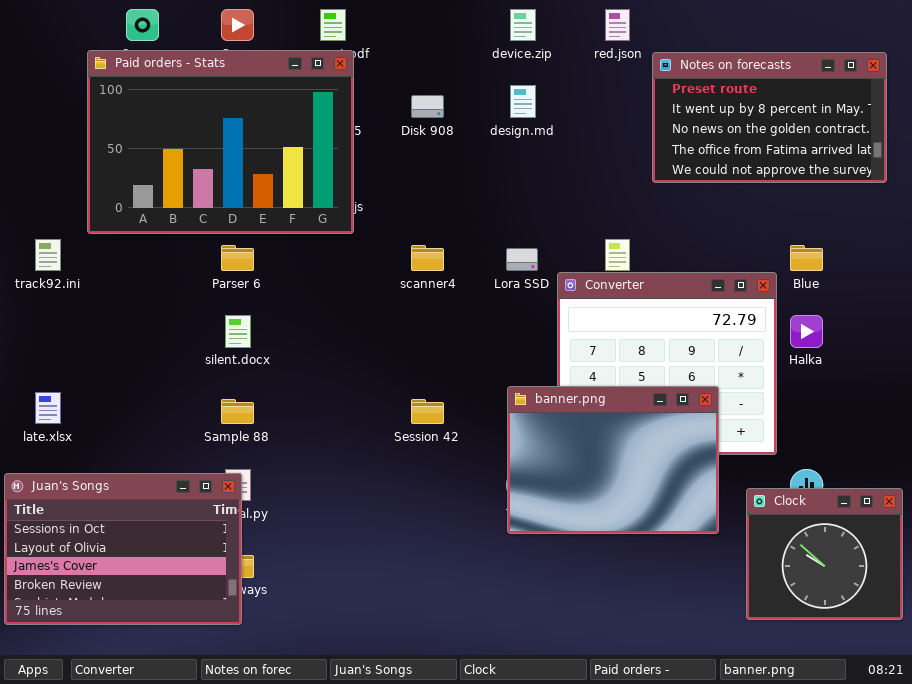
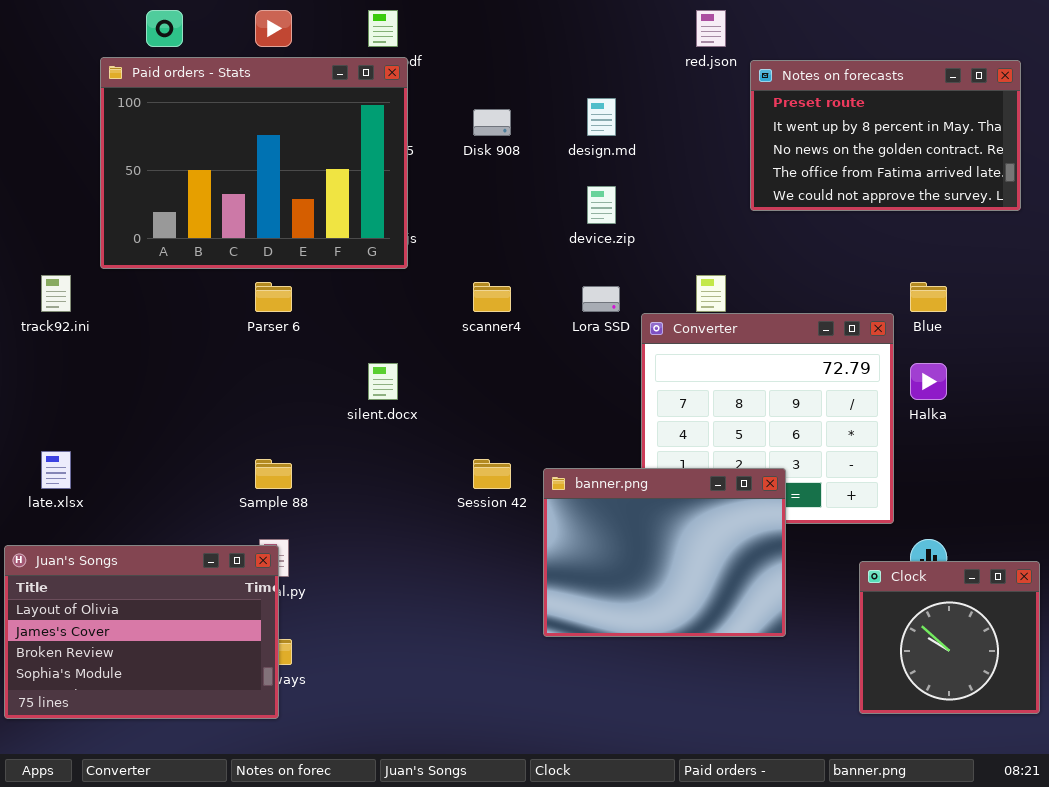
device.zip: [510,9,536,41] -> [587,186,616,224], moved
silent.docx: [225,315,251,348] -> [368,363,398,400], moved
banner.png: [507,386,719,534] -> [543,468,786,637], moved
Juan's Songs: [4,473,242,625] -> [4,545,279,719], scrolled down 1 row

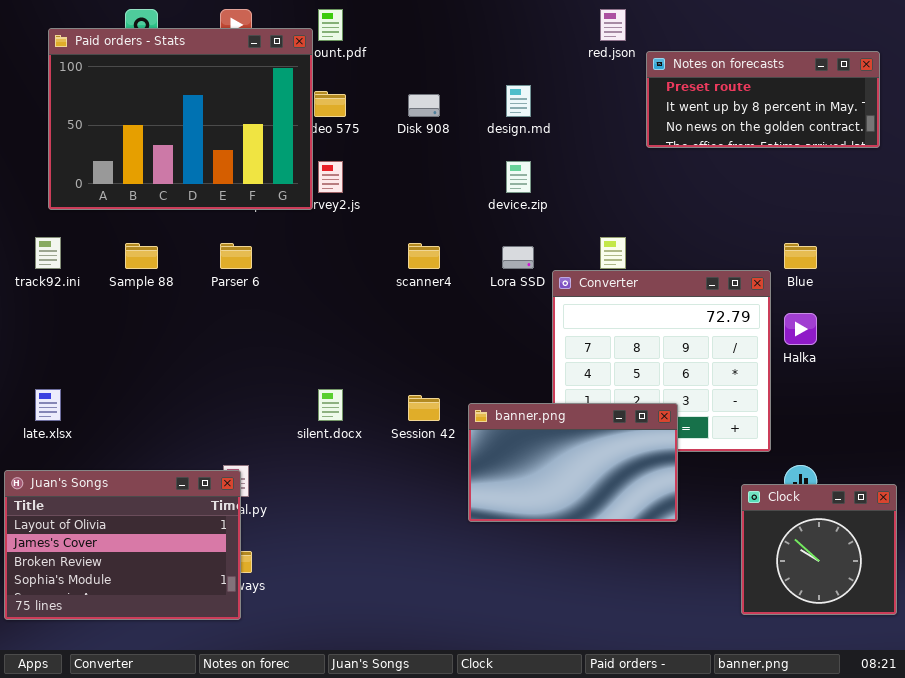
Paid orders - Stats: [100,57,408,269] -> [48,28,313,210], moved
Notes on forecasts: [750,60,1021,211] -> [646,51,880,148], resized
silent.docx: [368,363,398,400] -> [318,389,343,421], moved
Sample 88: [255,459,292,489] -> [125,243,158,269], moved
banner.png: [543,468,786,637] -> [468,403,678,522], resized

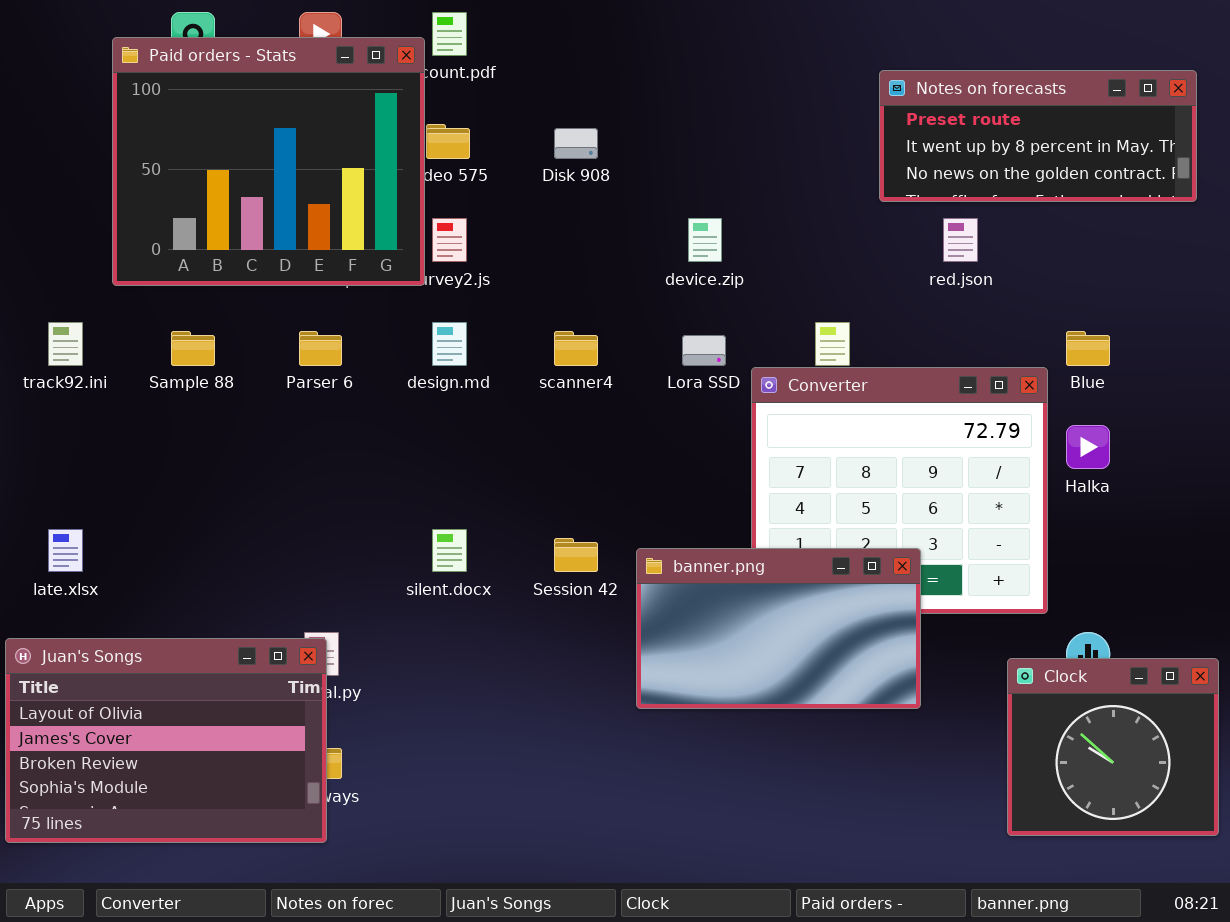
red.json: [600,9,626,41] -> [943,218,978,262], moved
Paid orders - Stats: [48,28,313,210] -> [112,37,425,286], resized
design.md: [506,85,531,117] -> [432,322,467,366], moved

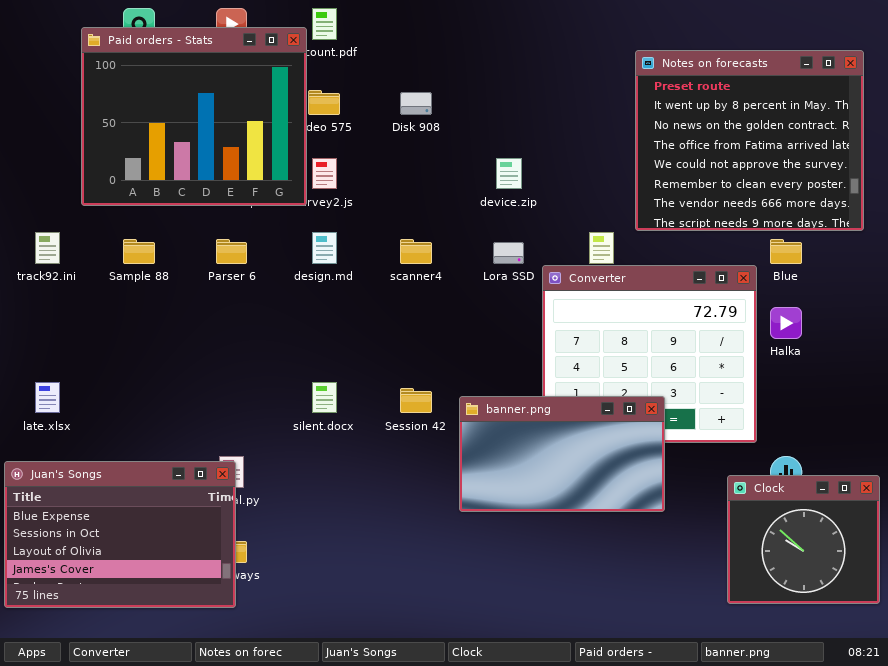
Notes on forecasts: [879,70,1197,202] -> [635,50,864,231], resized
Juan's Songs: [5,638,327,843] -> [4,461,236,608], scrolled up 2 rows

